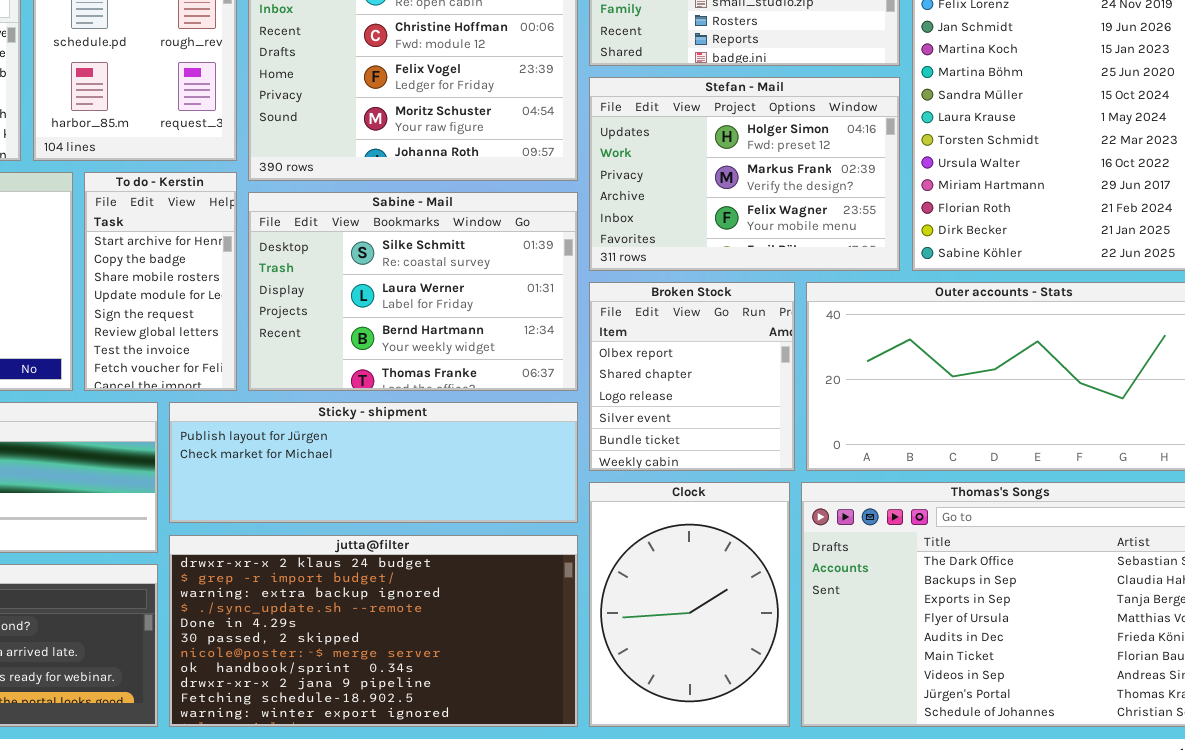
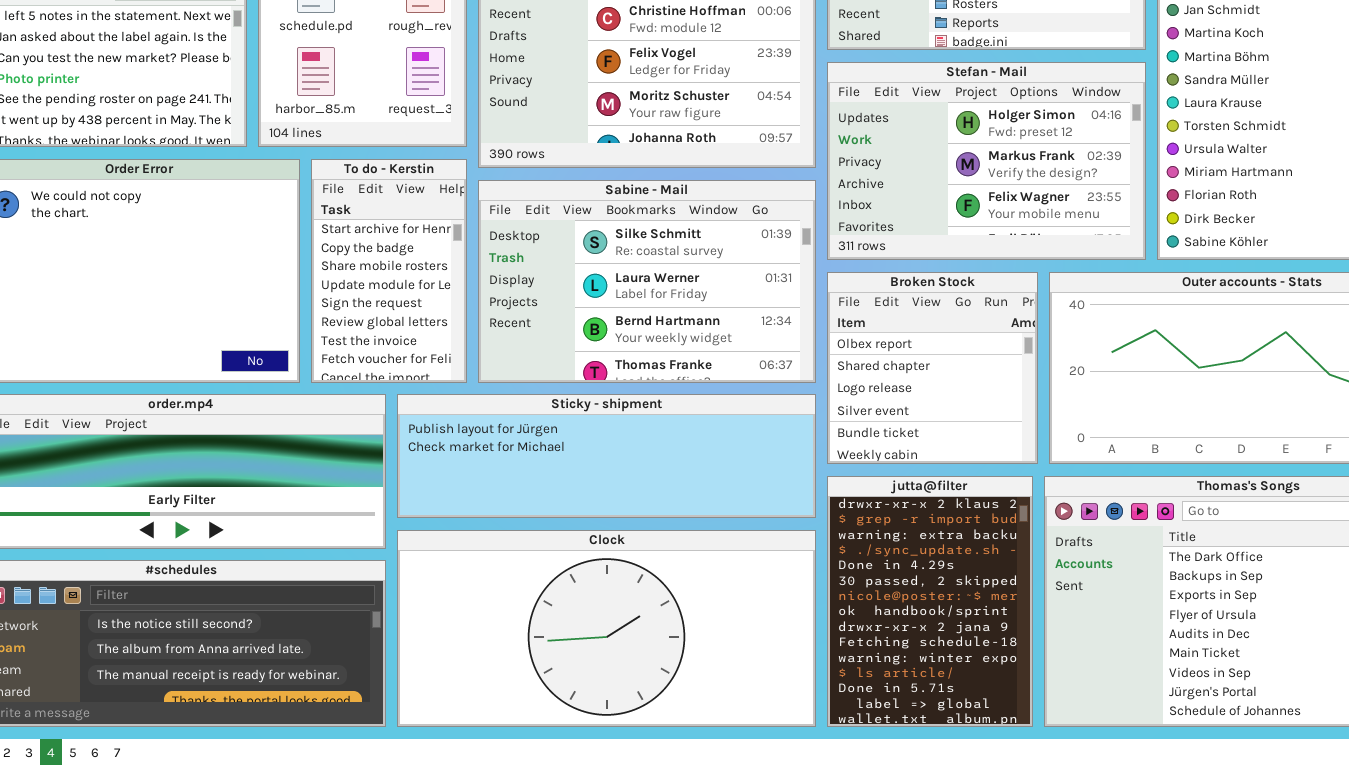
Clock: [589,482,790,727] -> [397,530,816,727], moved, resized
jutta@filter: [169,535,578,727] -> [827,476,1033,727], moved, resized

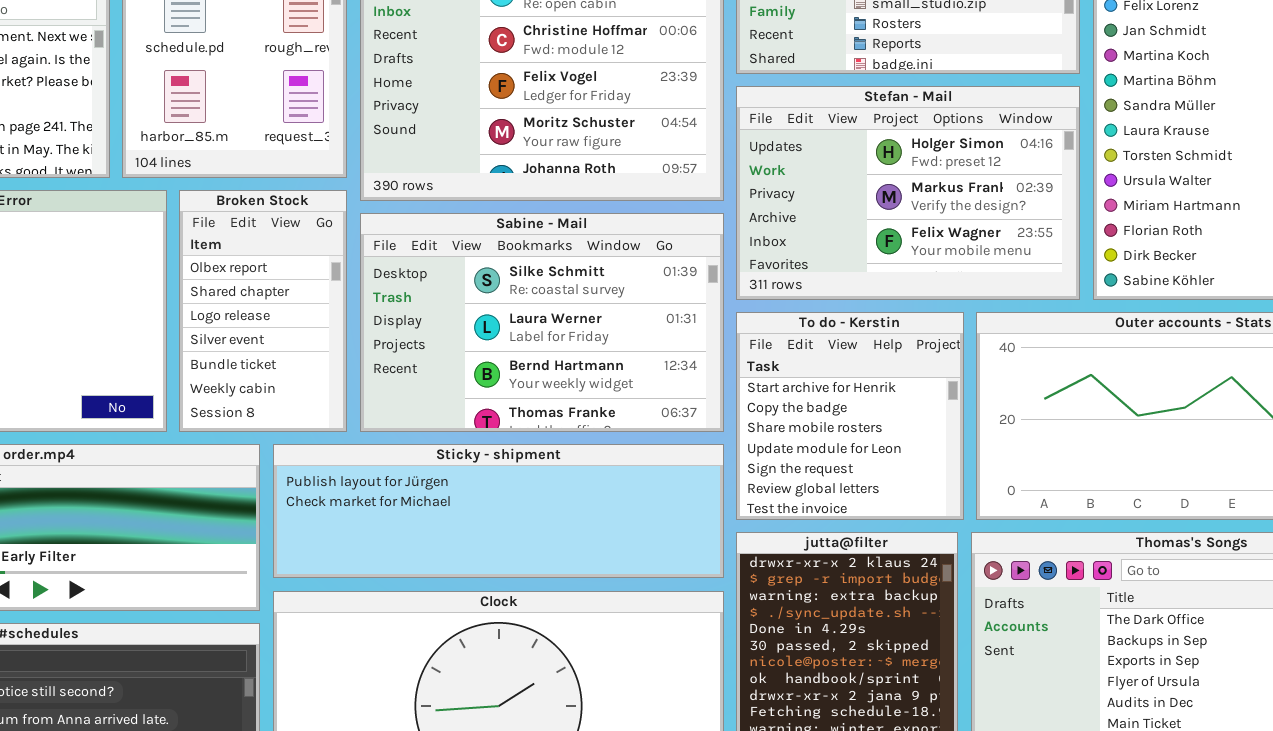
To do - Kerstin: [311,159,467,383] -> [736,312,964,520], moved, resized
Broken Stock: [827,272,1038,464] -> [179,190,347,432], moved, resized

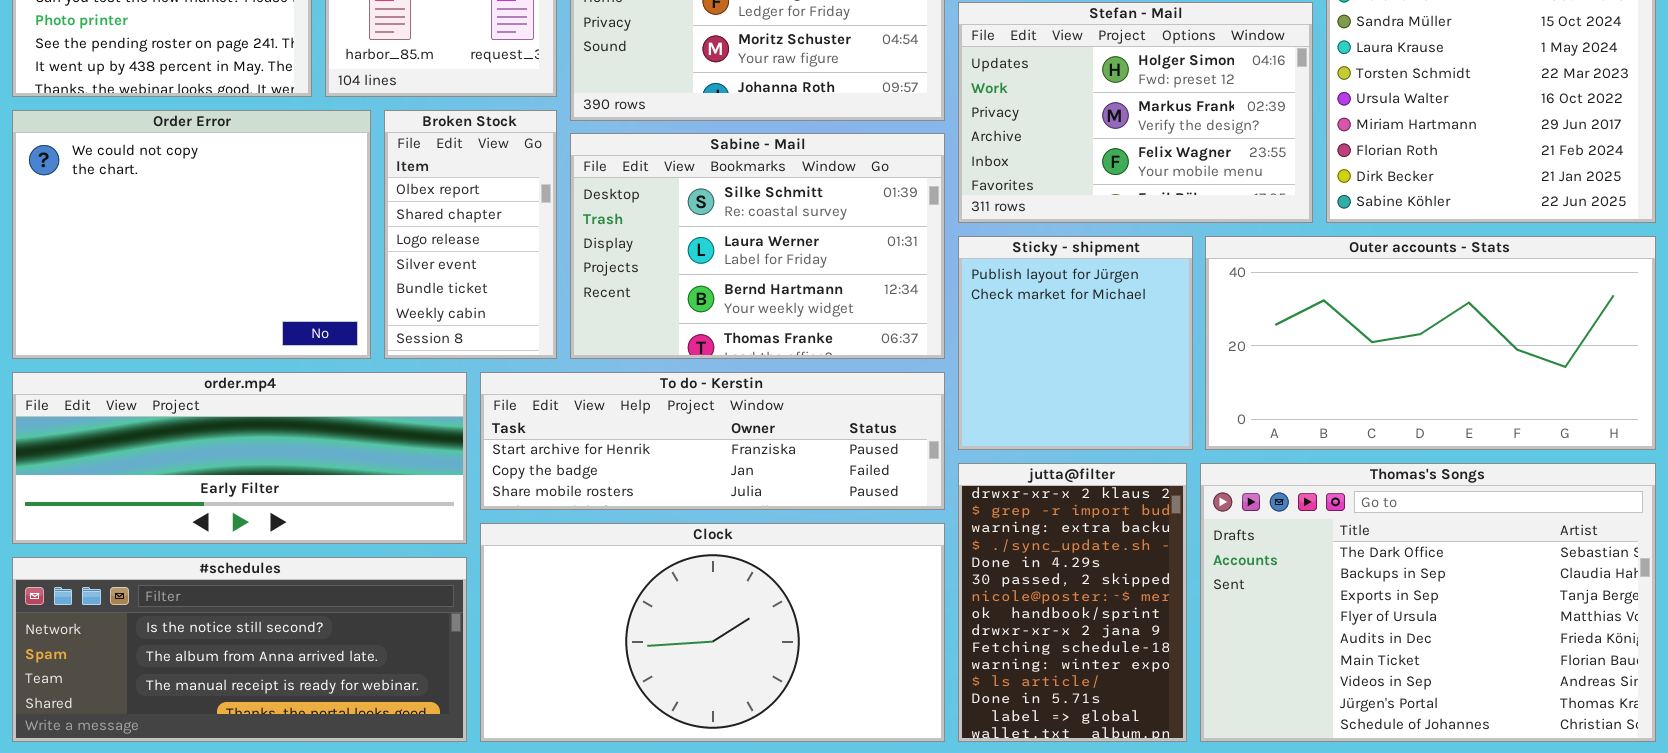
To do - Kerstin: [736,312,964,520] -> [480,372,945,510], moved, resized
Sticky - shipment: [273,444,724,578] -> [958,236,1193,450], moved, resized

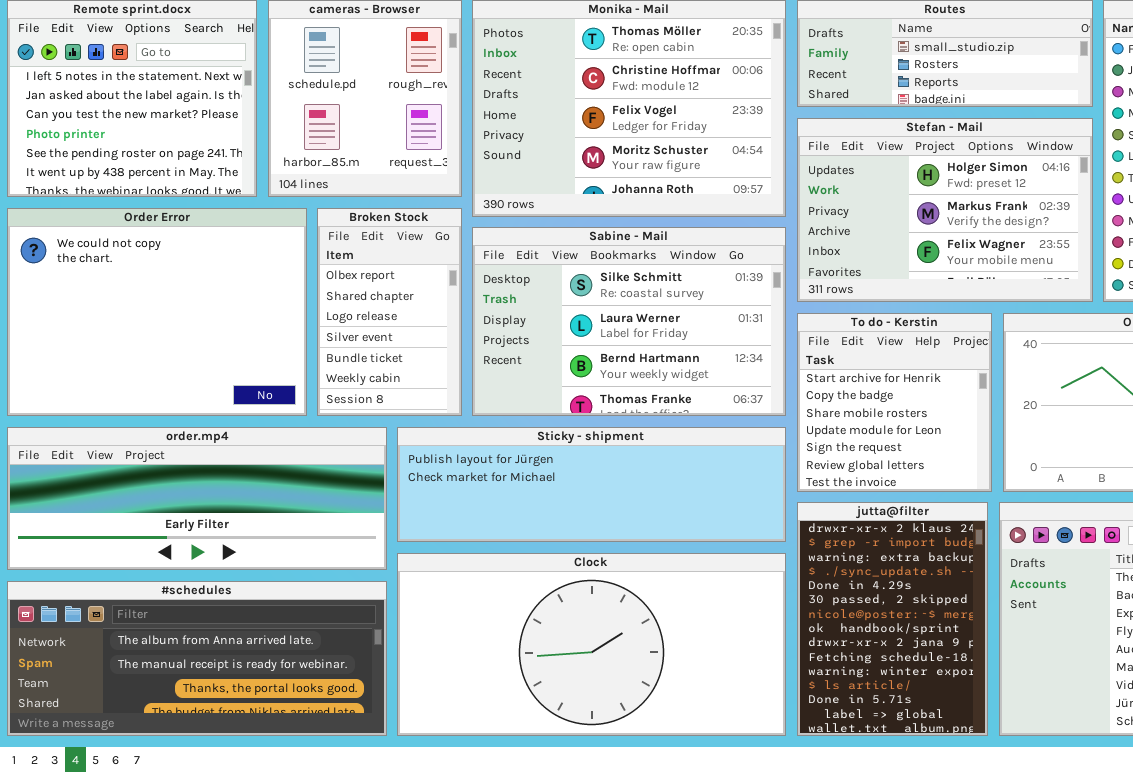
Sticky - shipment: [958,236,1193,450] -> [397,427,786,542], moved, resized
To do - Kerstin: [480,372,945,510] -> [797,313,992,492], moved, resized
#schedules: [12,557,467,742] -> [7,581,387,736], scrolled down 1 row

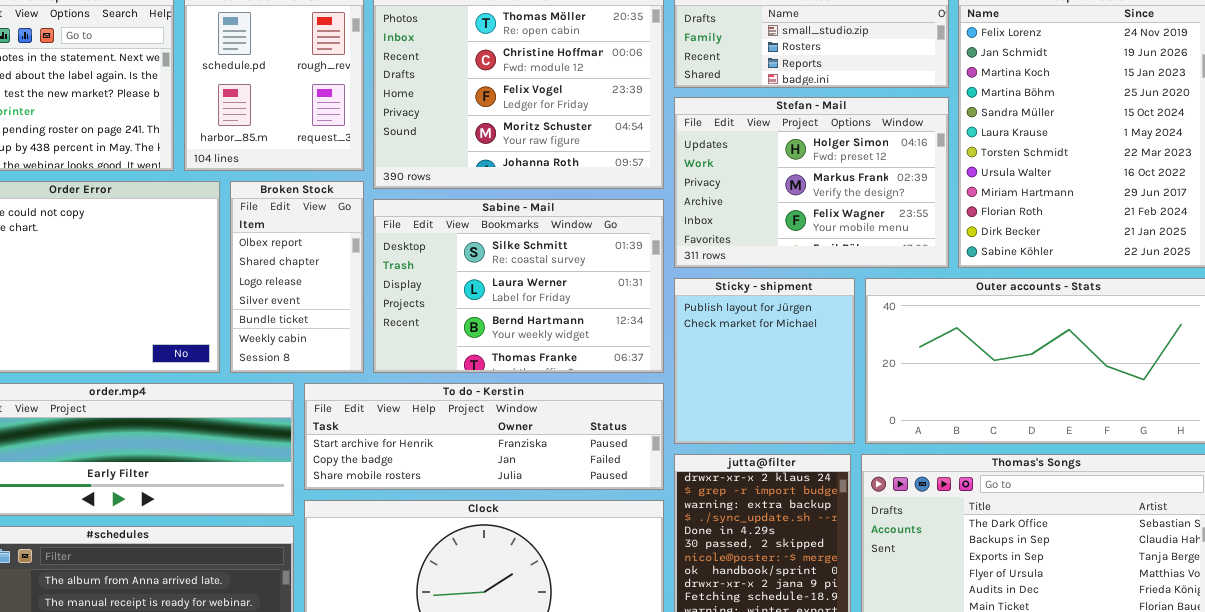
To do - Kerstin: [797,313,992,492] -> [304,383,664,490], moved, resized
Sticky - shipment: [397,427,786,542] -> [674,278,855,444], moved, resized

